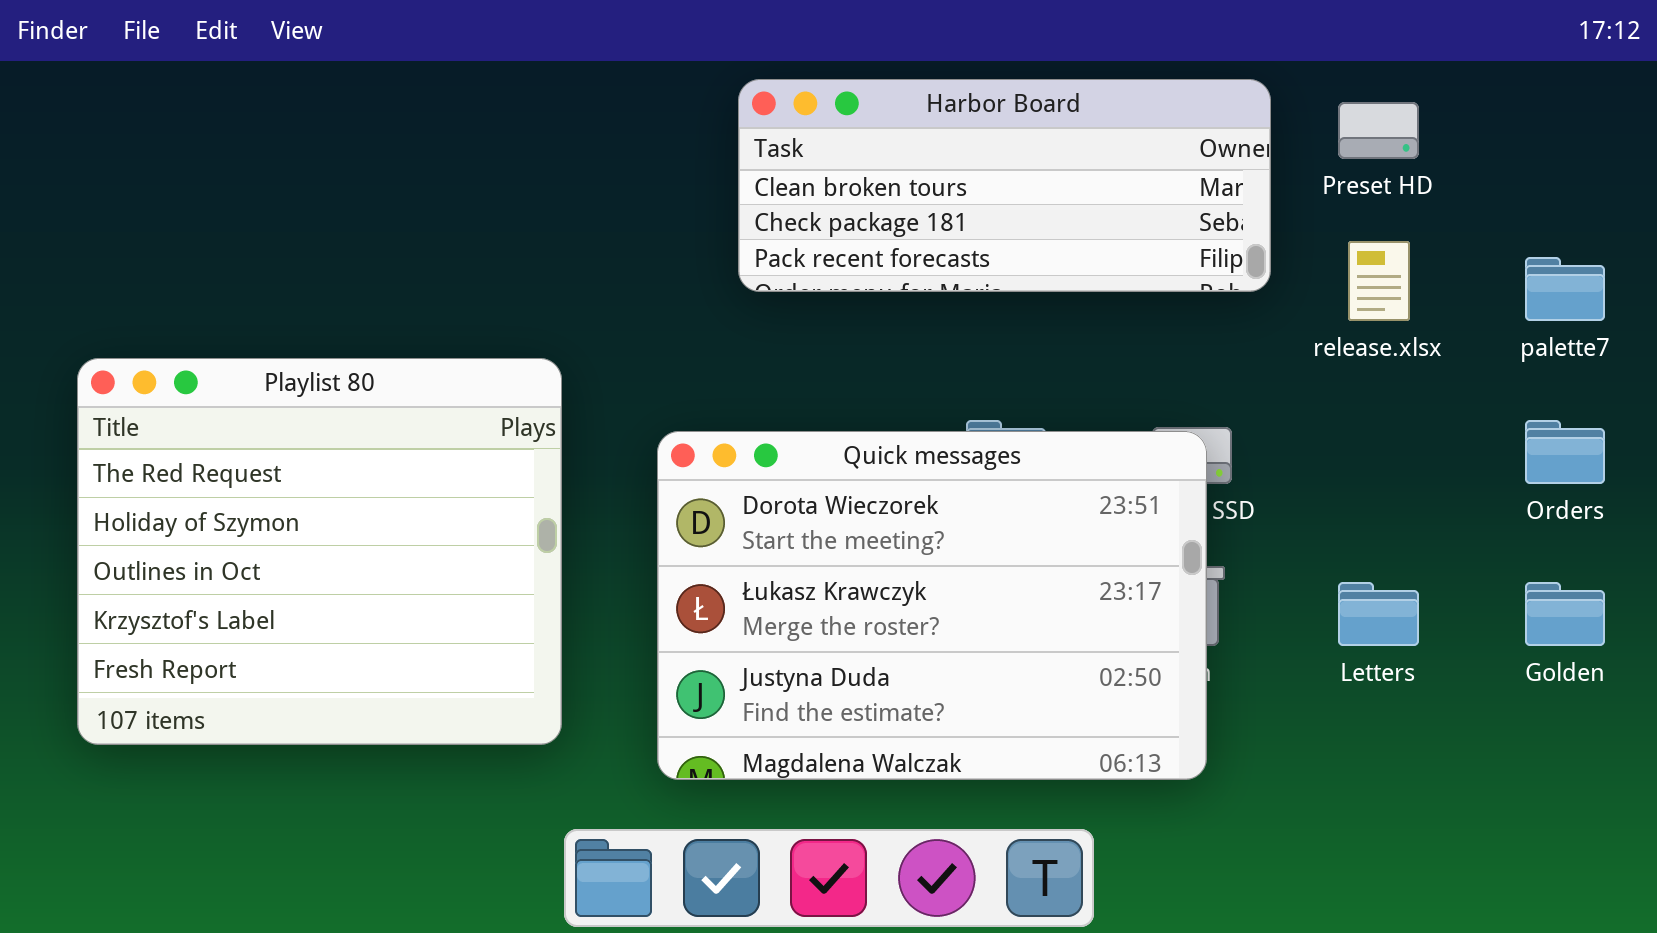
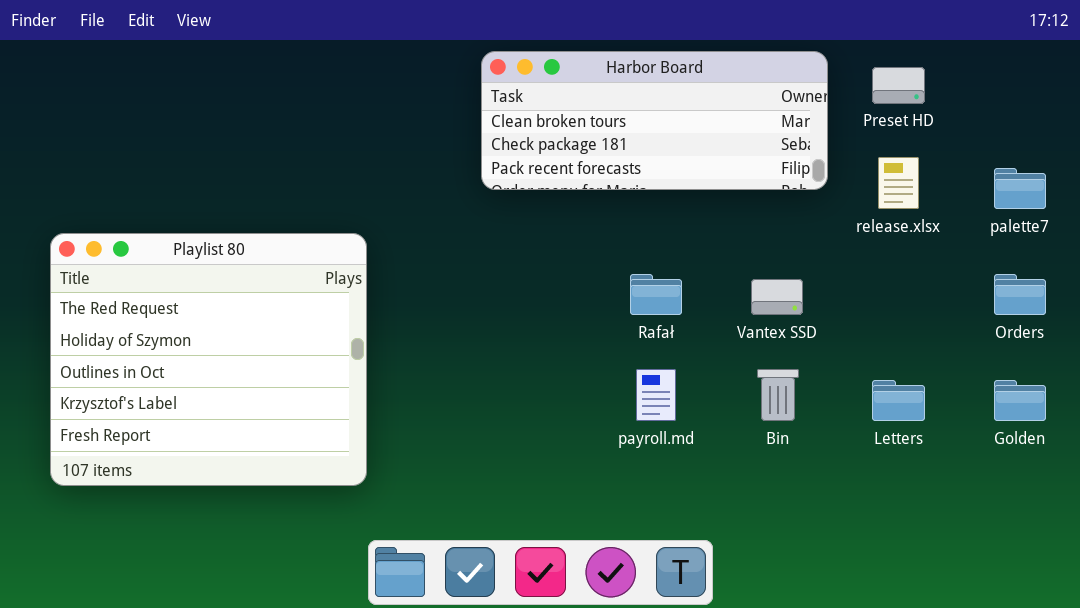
Quick messages: [657,431,1207,780] -> none, closed

